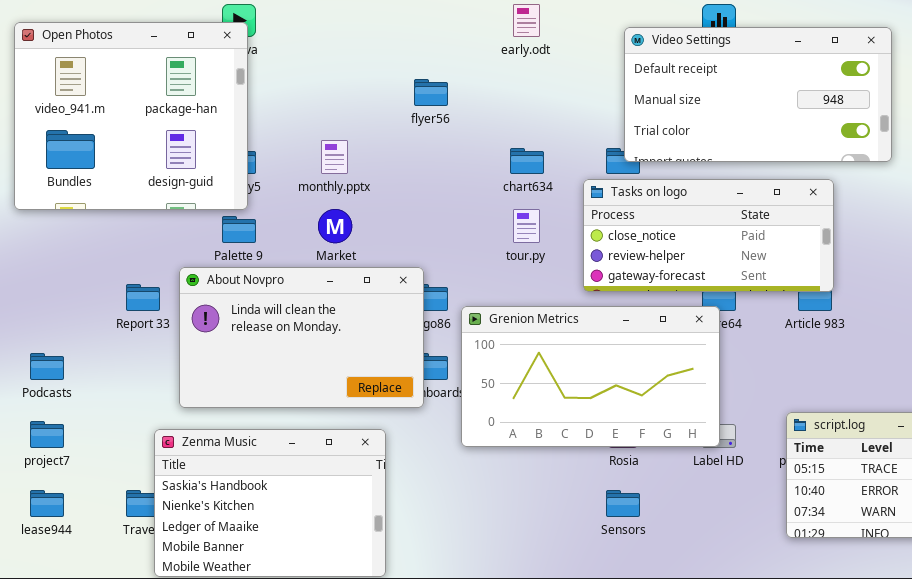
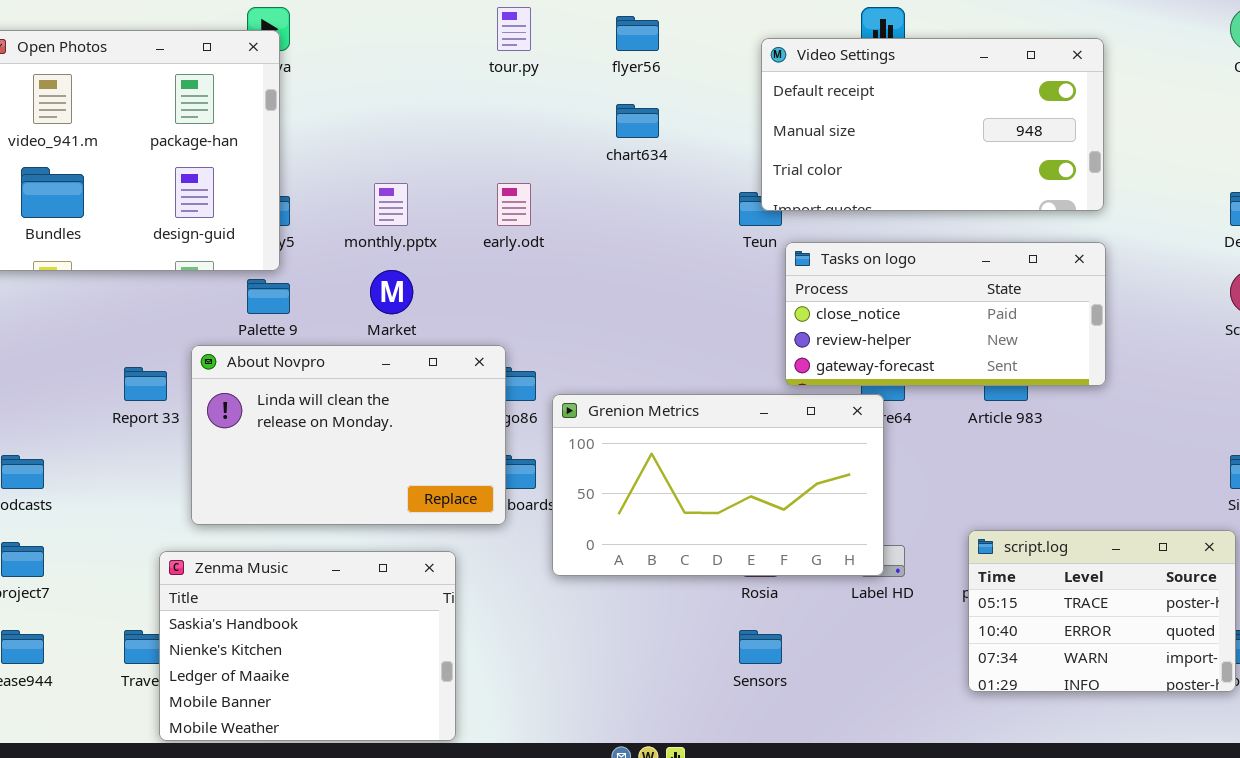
early.odt: [513,4,540,37] -> [497,183,531,226], moved
flyer56: [414,79,448,106] -> [616,16,659,51], moved
chart634: [510,148,544,174] -> [616,104,659,138], moved
Tasks on logo: [583,179,834,292] -> [785,242,1106,386], moved
tour.py: [513,209,540,243] -> [497,7,531,51], moved

